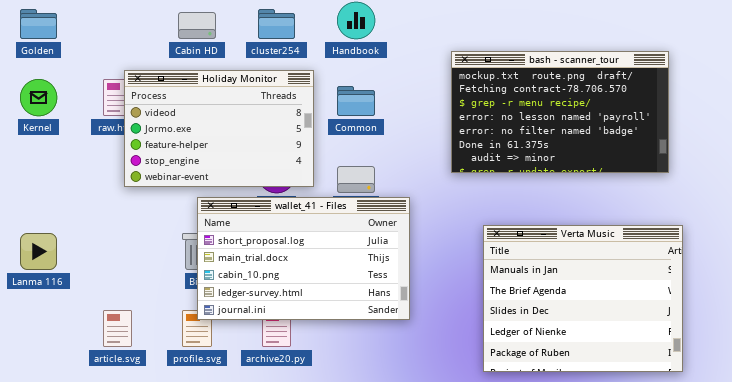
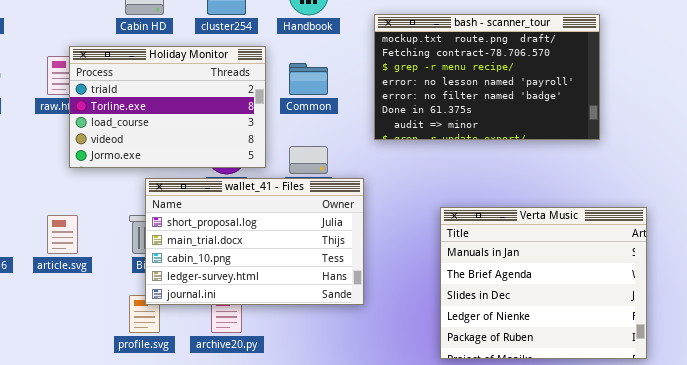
bash - scanner_tour: [451,51,669,173] -> [374,14,600,140], moved
Holiday Monitor: [124,70,314,187] -> [69,46,266,168], scrolled up 3 rows
article.svg: [103,310,132,347] -> [47,215,78,254], moved

